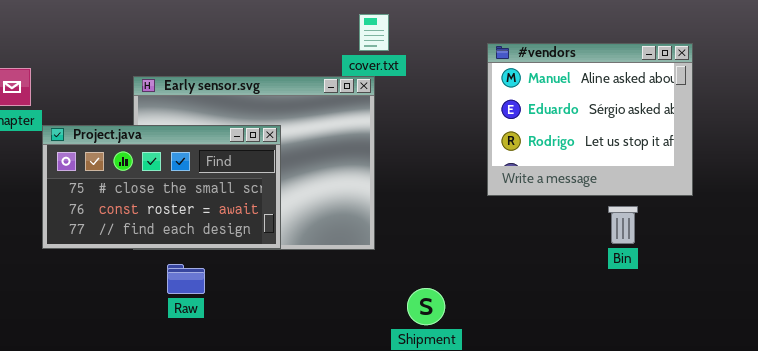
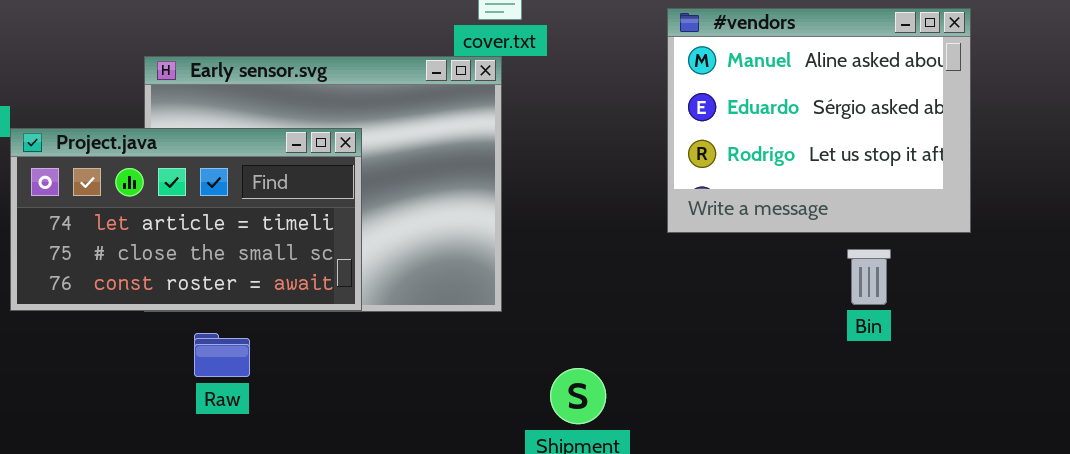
Project.java: [42,125,281,249] -> [10,128,362,311], scrolled up 1 row

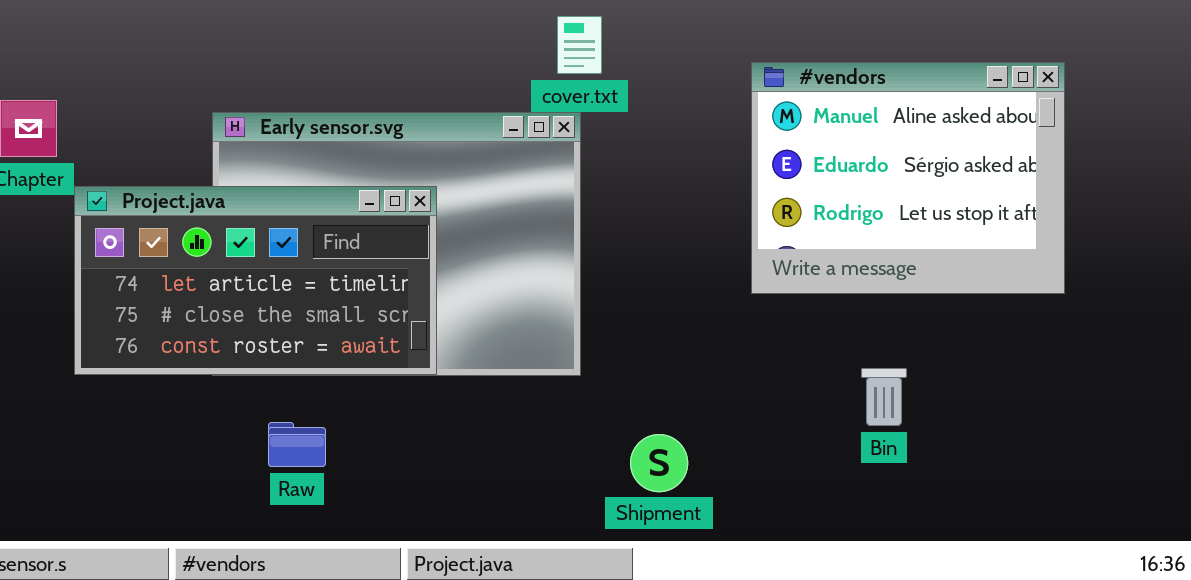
Bin: [847,249,891,305] -> [861,368,907,426], moved
Raw: [194,333,250,377] -> [268,422,326,467], moved

